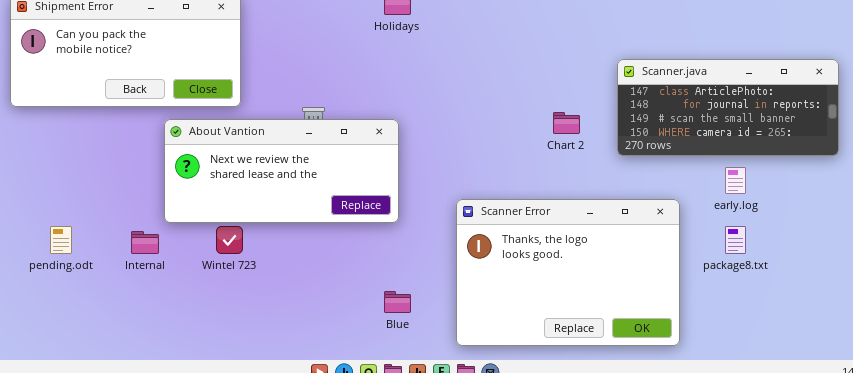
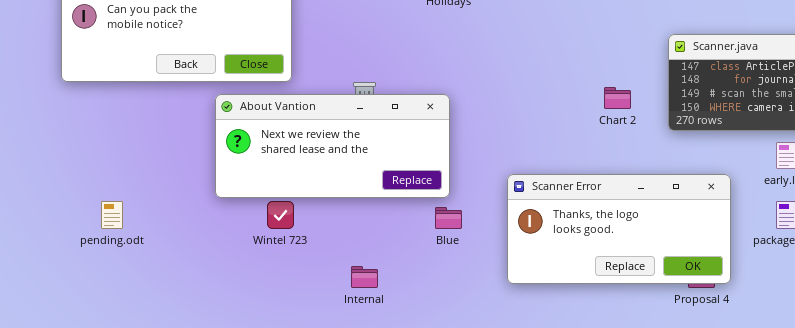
Scanner Error: [456,199,680,346] -> [507,174,731,284], resized
Internal: [131,231,159,254] -> [351,266,378,288], moved
Blue: [384,291,411,313] -> [435,207,462,229], moved

